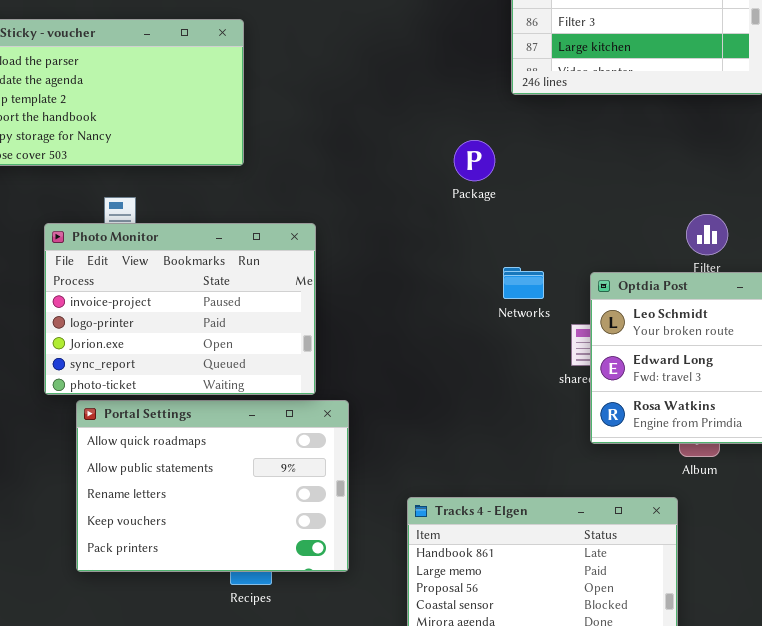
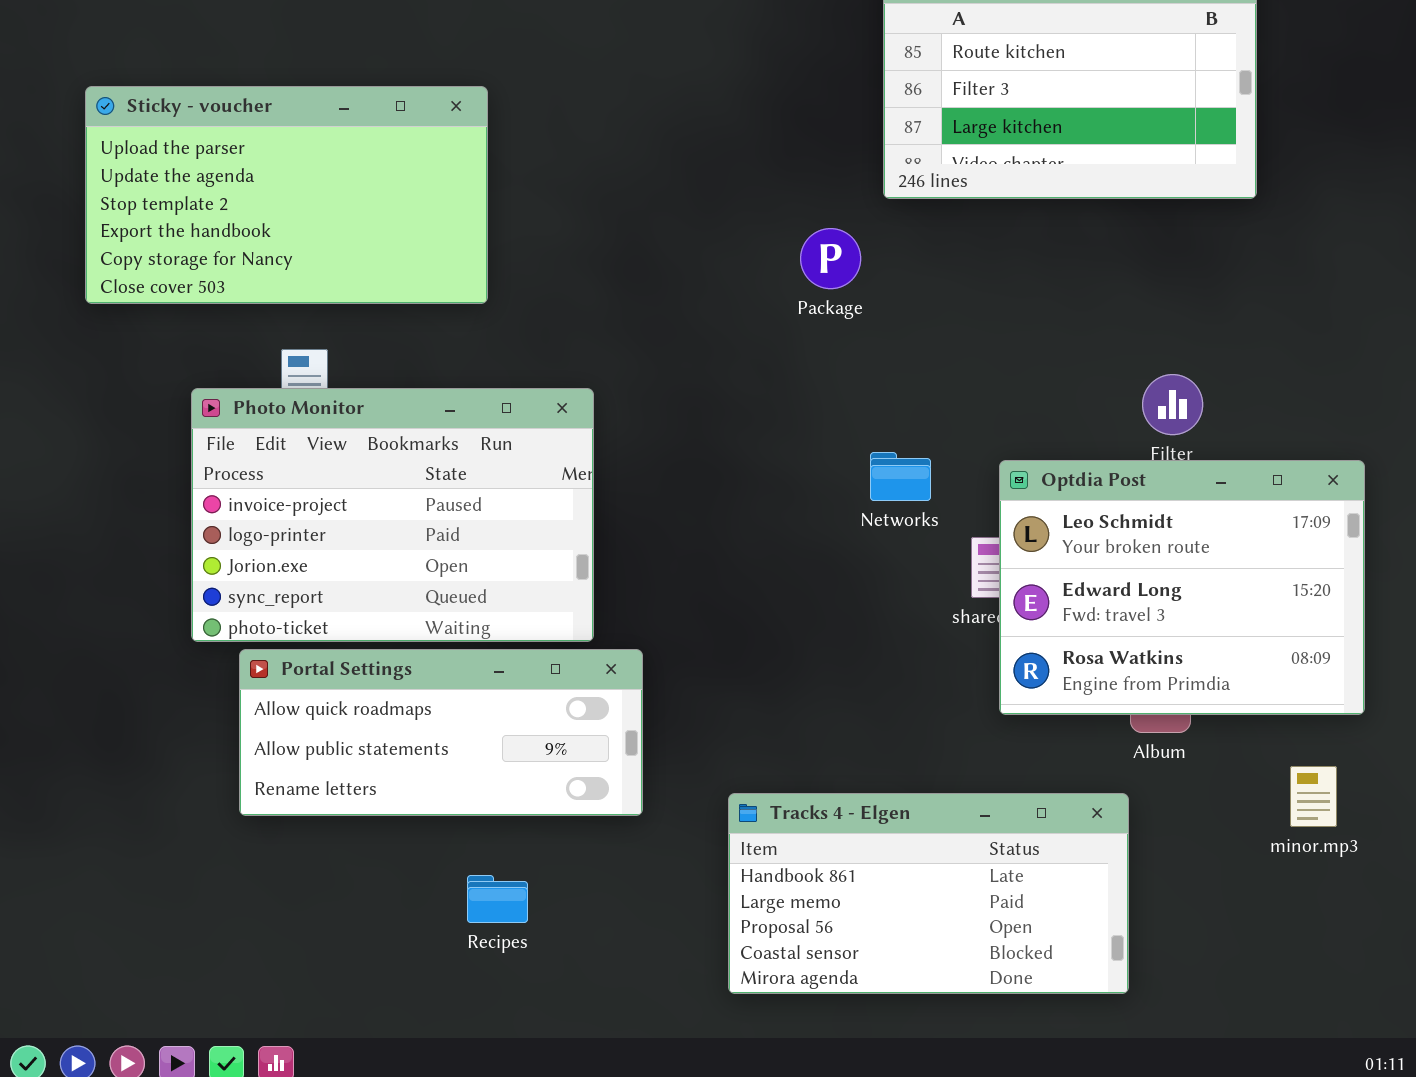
Package: [454,140,495,181] -> [800,228,861,289], moved
Portal Settings: [76,400,349,572] -> [239,649,643,816], resized

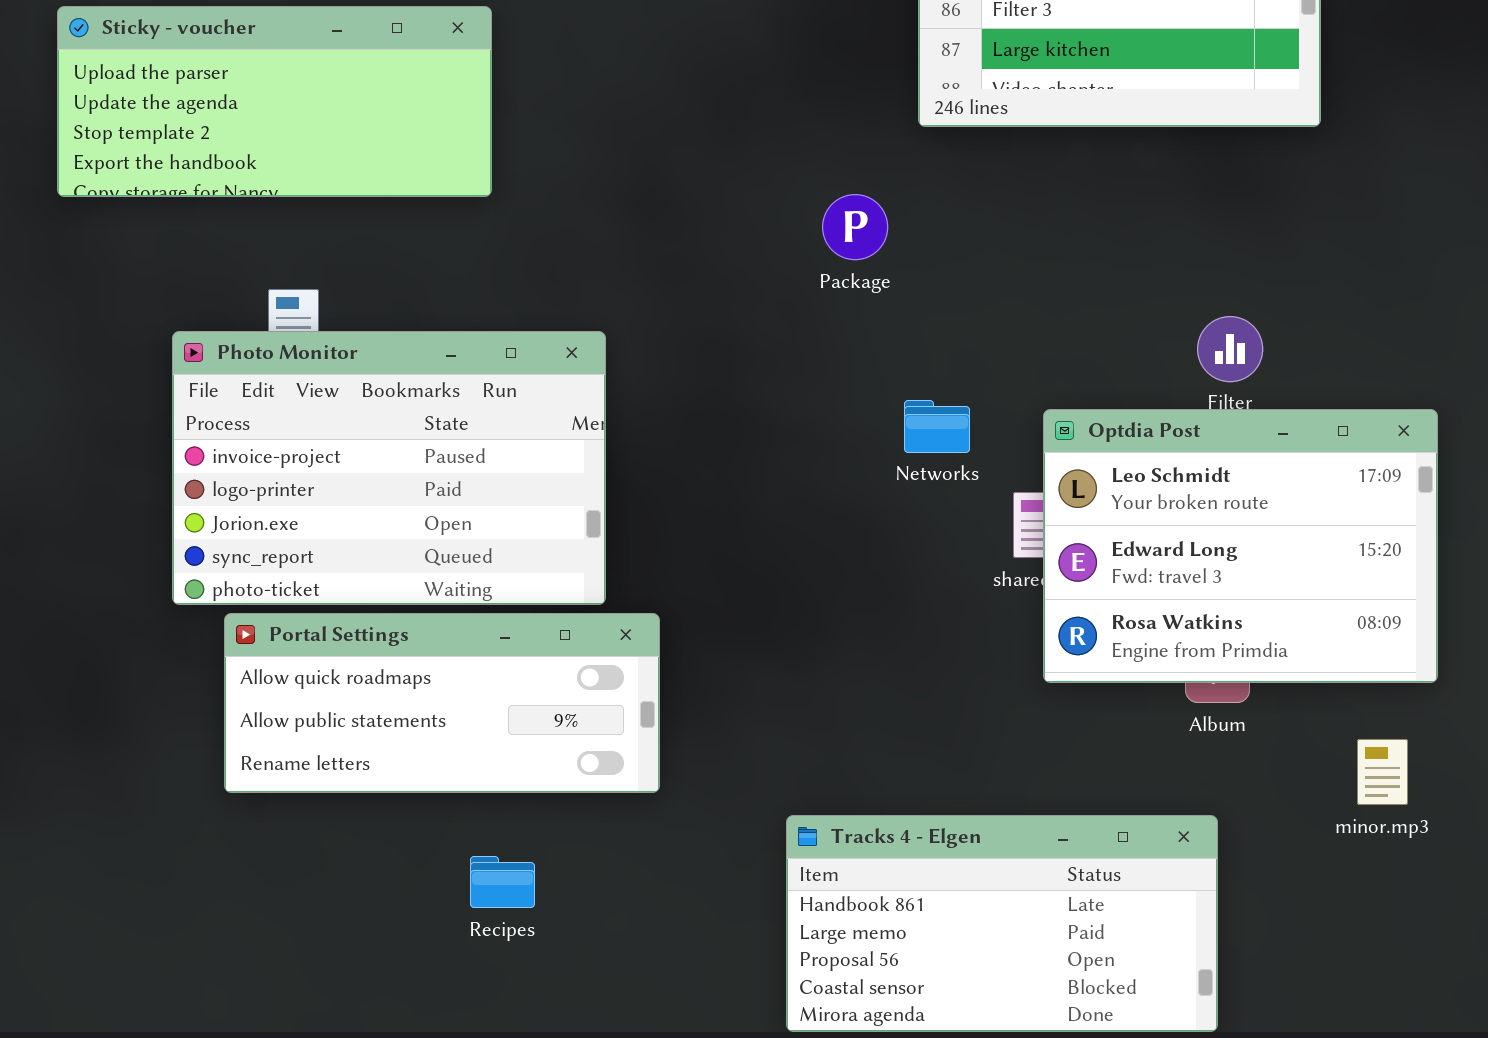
Sticky - voucher: [85,86,488,304] -> [57,6,492,197], resized
Package: [800,228,861,289] -> [822,194,888,260], moved
Tracks 4 - Elgen: [728,793,1129,994] -> [786,815,1218,1032], moved

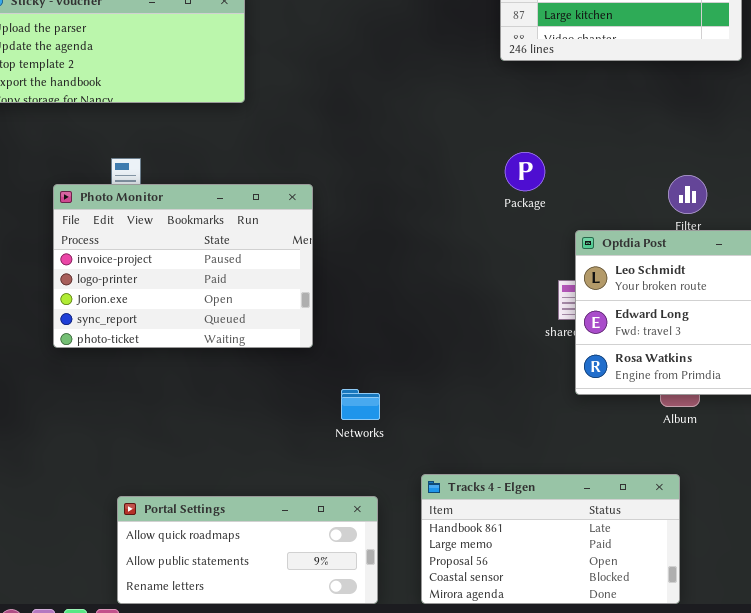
Package: [822,194,888,260] -> [505,152,545,191], moved
Networks: [904,400,970,453] -> [341,389,380,420], moved
Portal Settings: [224,613,660,793] -> [117,496,378,604], moved

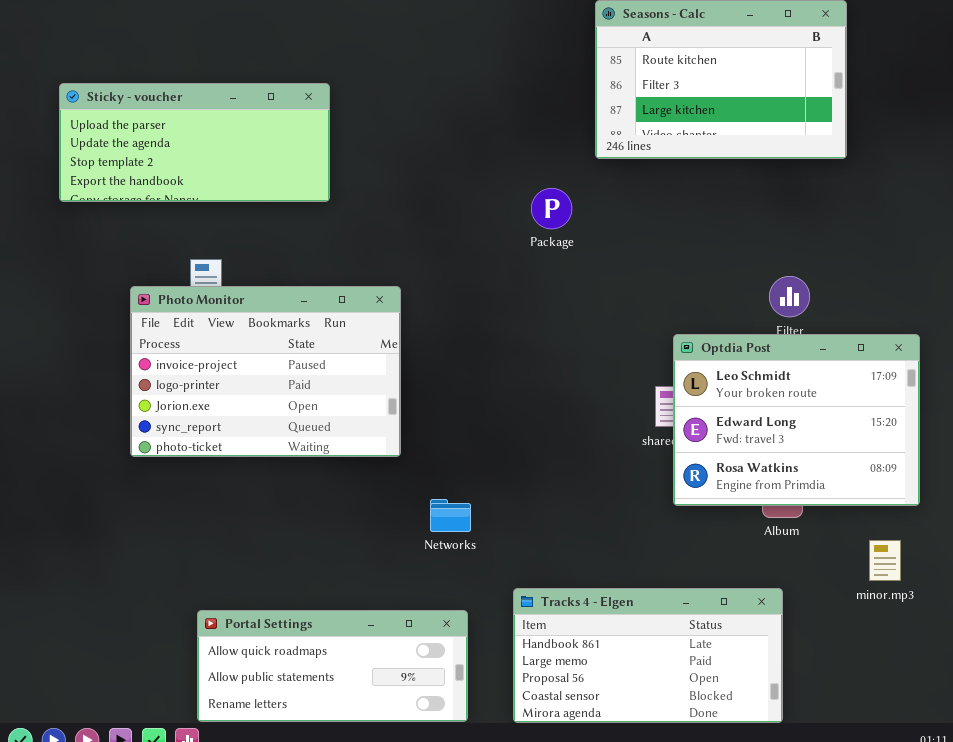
Package: [505,152,545,191] -> [531,188,572,229], moved

